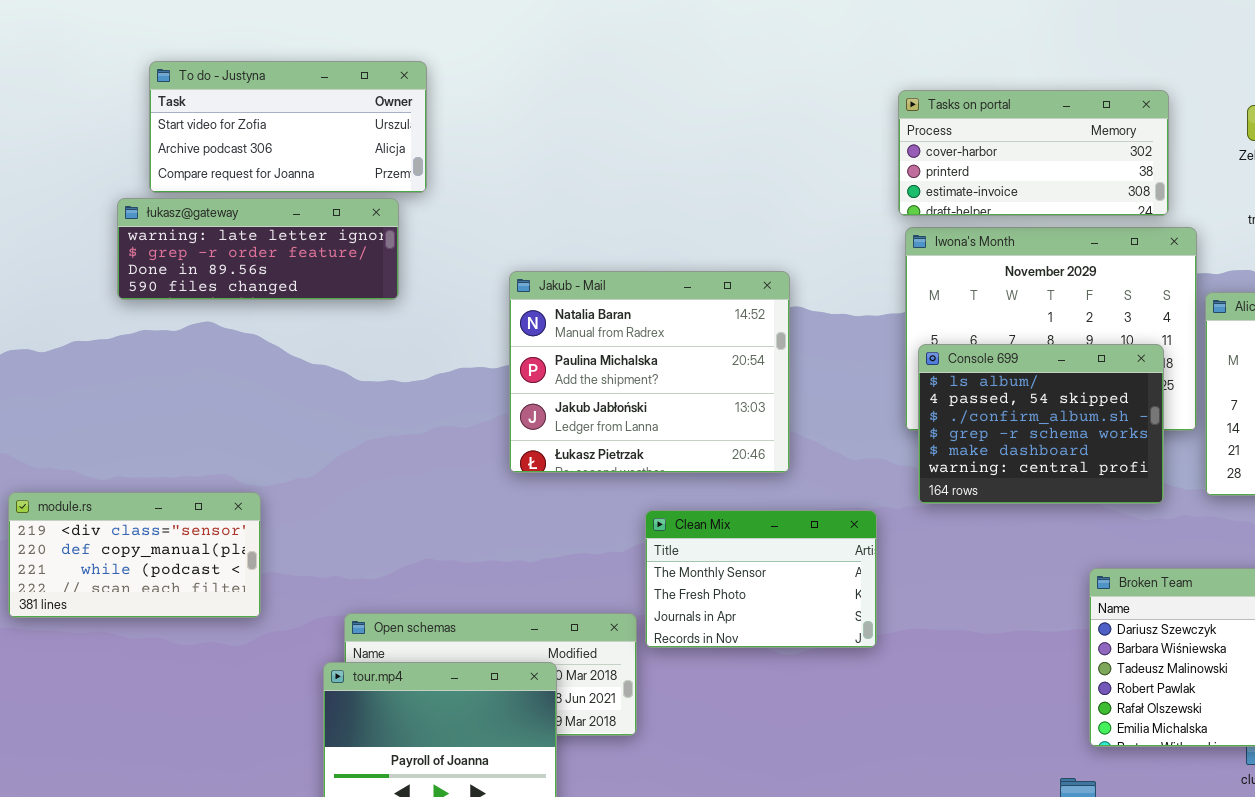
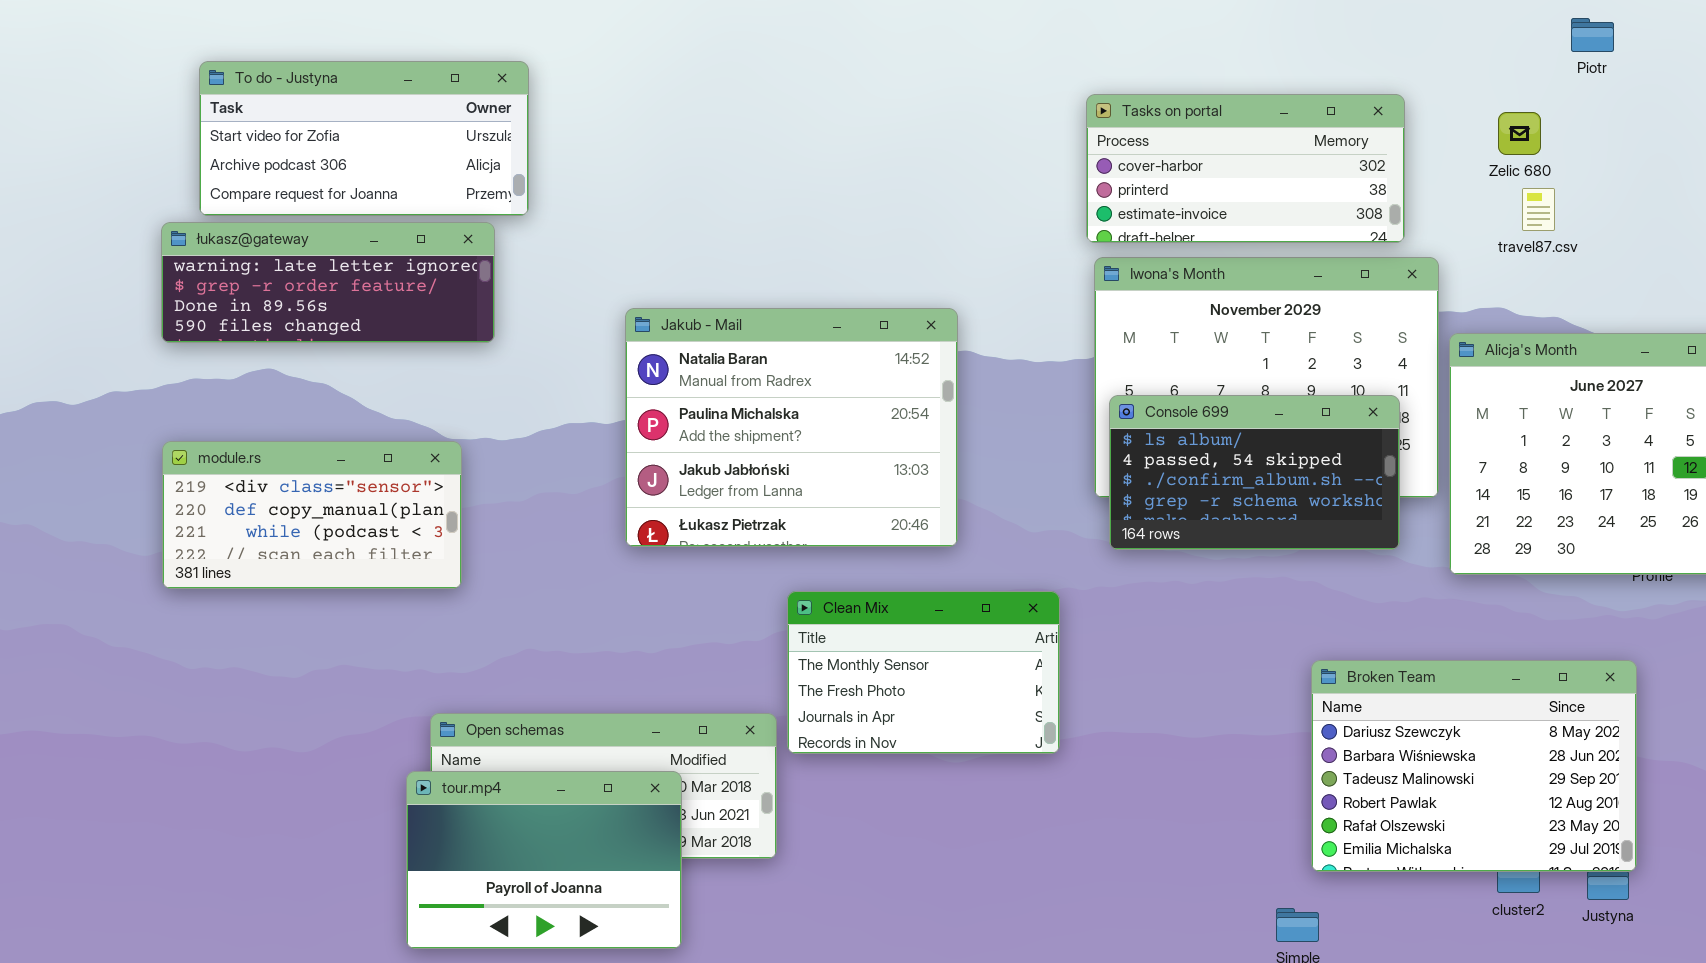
Console 699: [918,344,1164,504] -> [1109,395,1400,550], resized
module.rs: [8,492,261,618] -> [162,441,462,589], moved

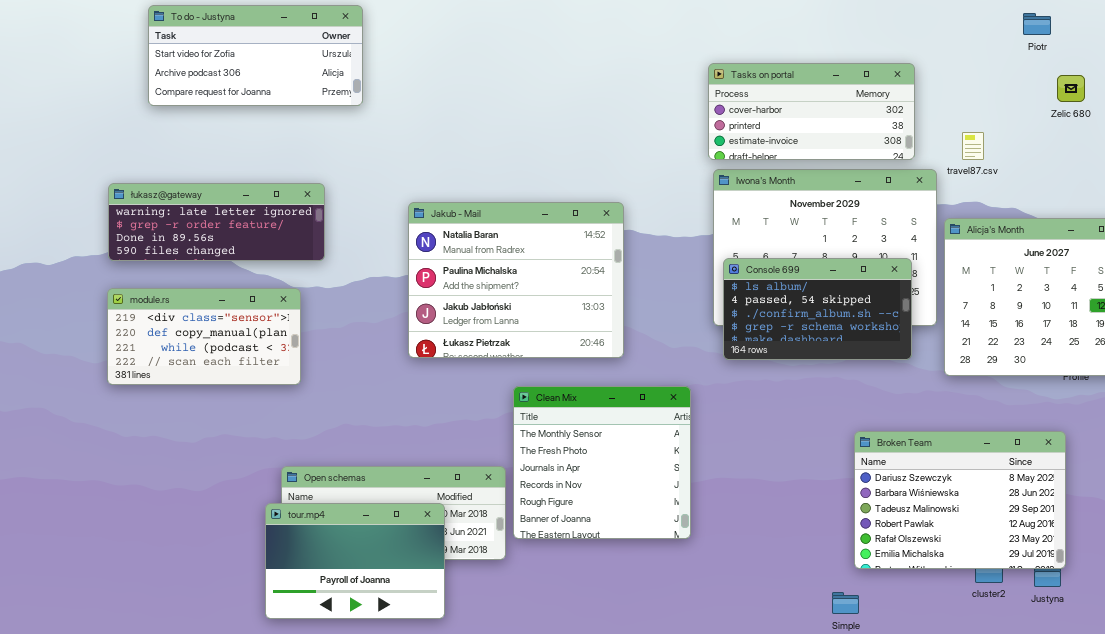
To do - Justyna: [199,61,529,216] -> [148,5,363,106], moved
Zelic 680: [1498,112,1541,155] -> [1057,75,1085,102], moved
travel87.csv: [1522,188,1555,231] -> [962,132,984,160], moved
łukasz@gateway: [161,222,495,343] -> [108,183,325,261], moved
Clean Mix: [787,591,1060,754] -> [513,386,691,539], resized

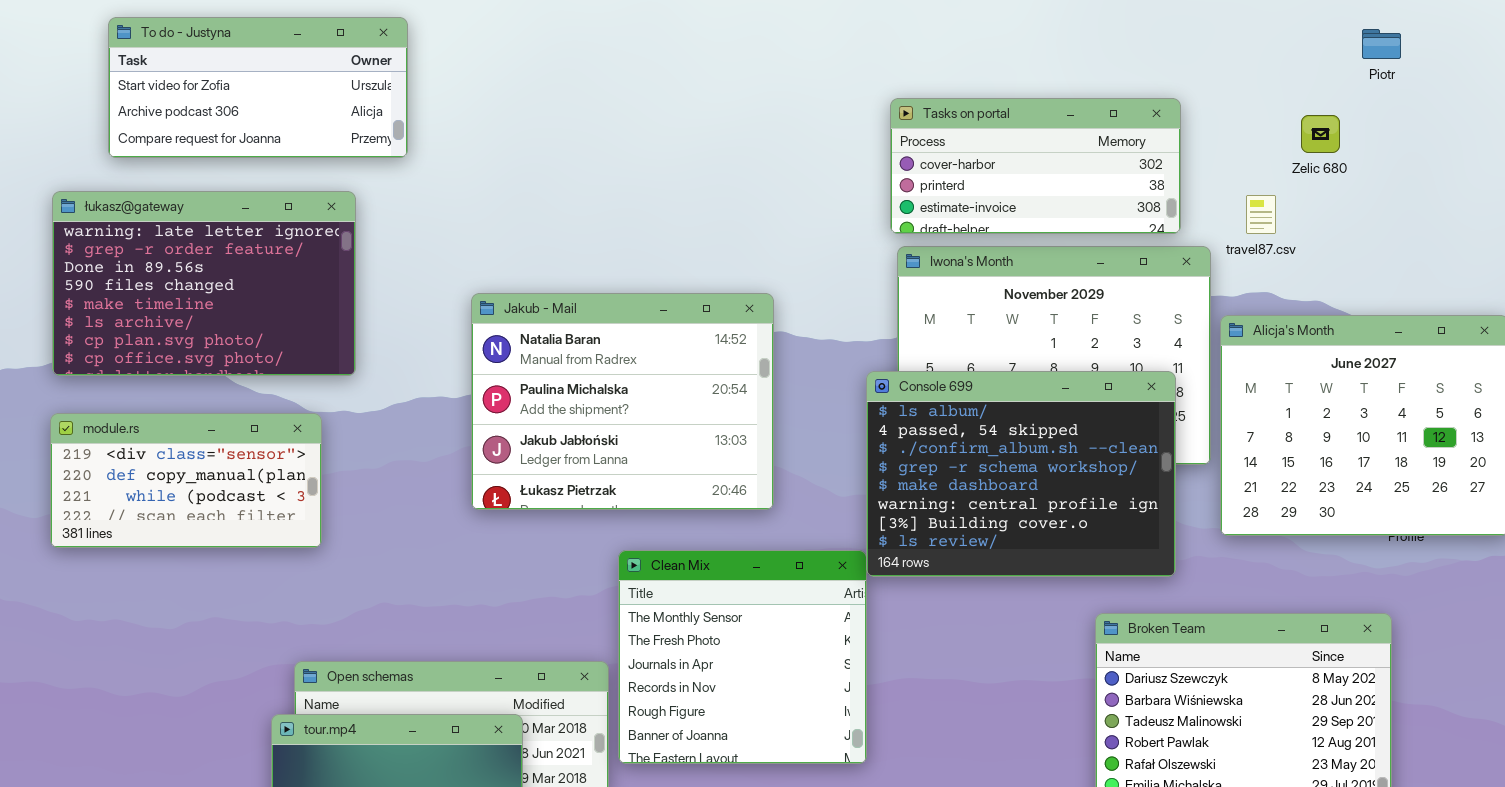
Piotr: [1023,13,1051,35] -> [1362,29,1401,59], moved
Zelic 680: [1057,75,1085,102] -> [1301,115,1340,153], moved
łukasz@gateway: [108,183,325,261] -> [52,191,356,376], resized
Console 699: [723,258,912,360] -> [866,371,1176,577], resized

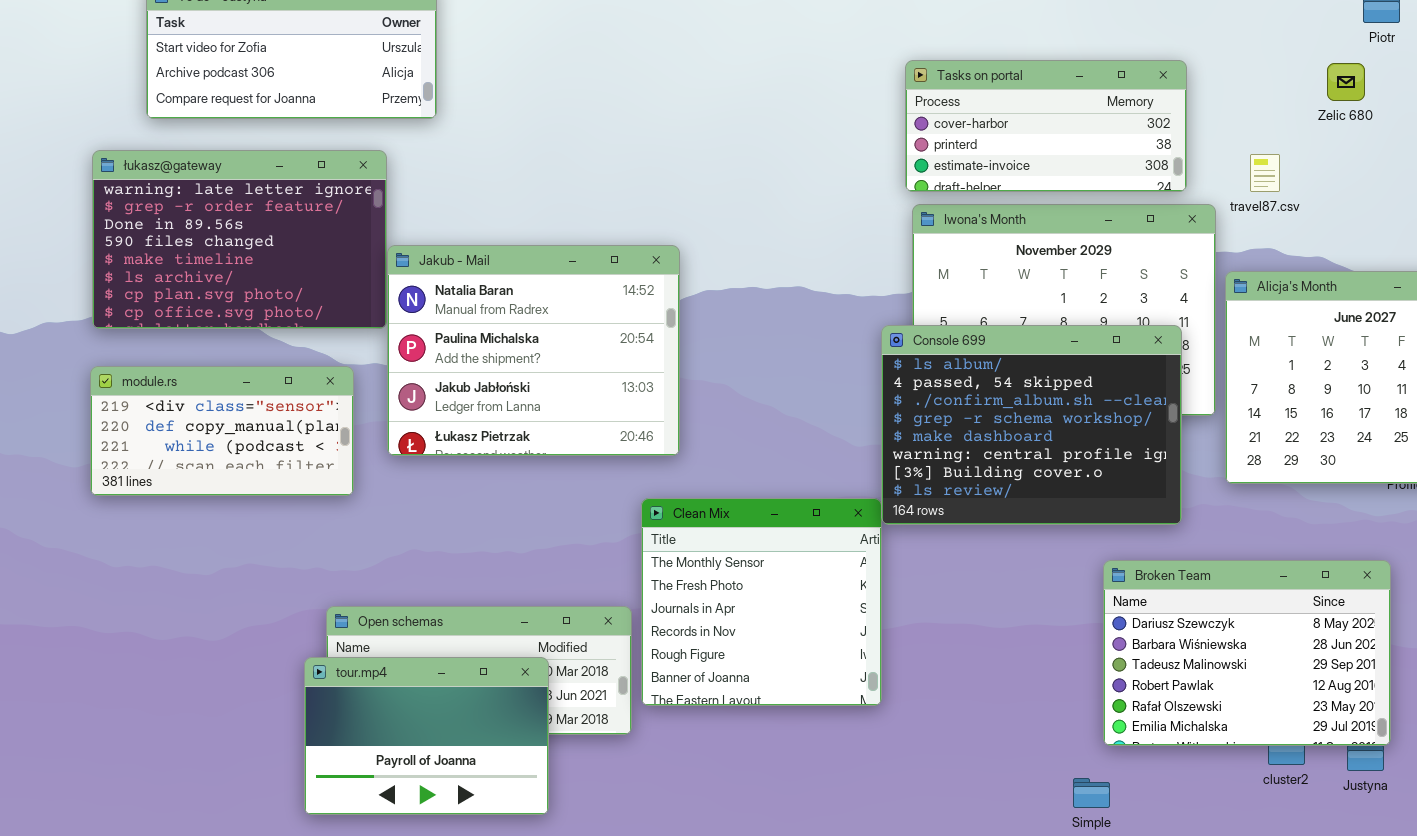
Zelic 680: [1301,115,1340,153] -> [1327,63,1365,101], moved
Jakub - Mail: [471,293,774,510] -> [387,245,680,456], moved

